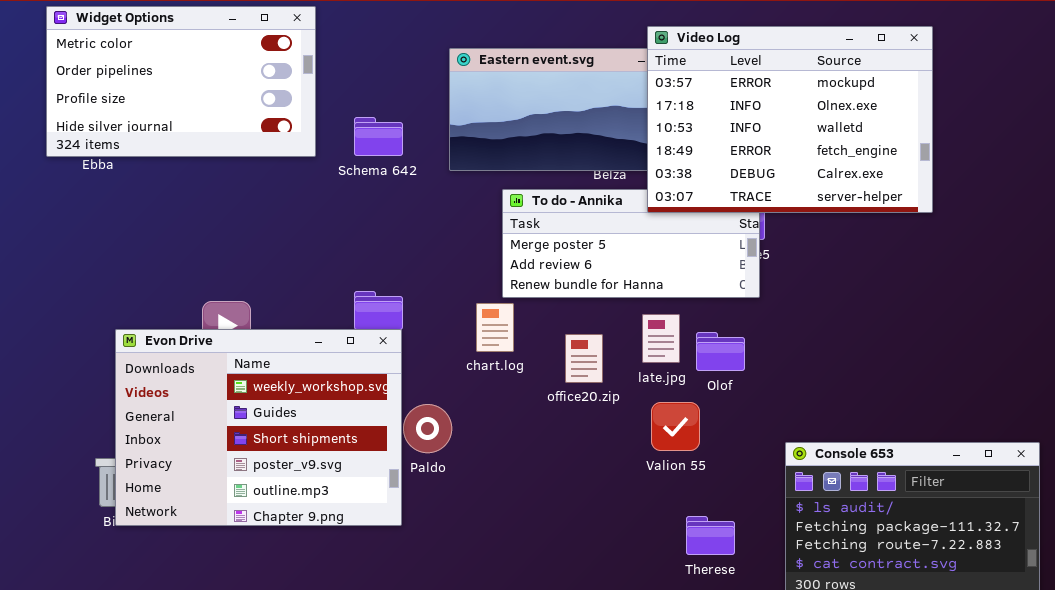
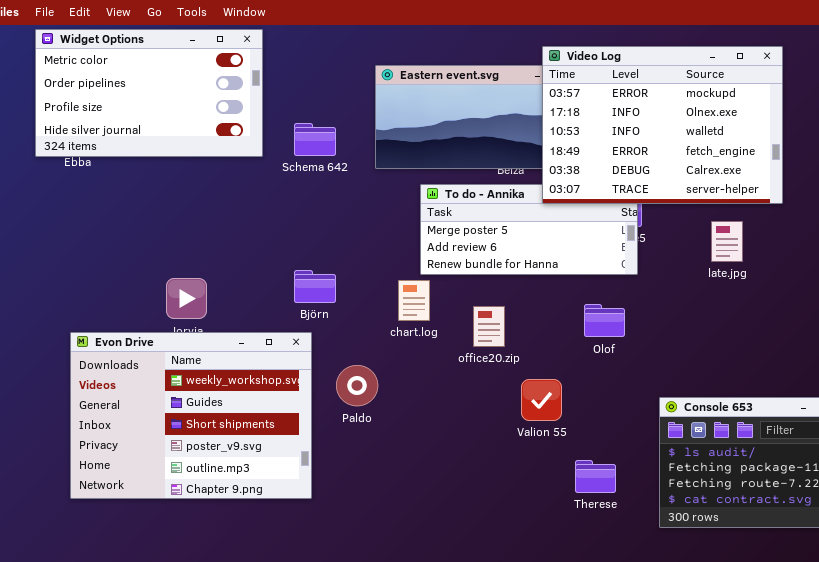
late.jpg: [642,314,680,363] -> [711,221,743,262], moved
Evon Drive: [115,329,402,526] -> [70,332,312,499], moved
Valion 55: [651,402,700,451] -> [521,379,562,421], moved

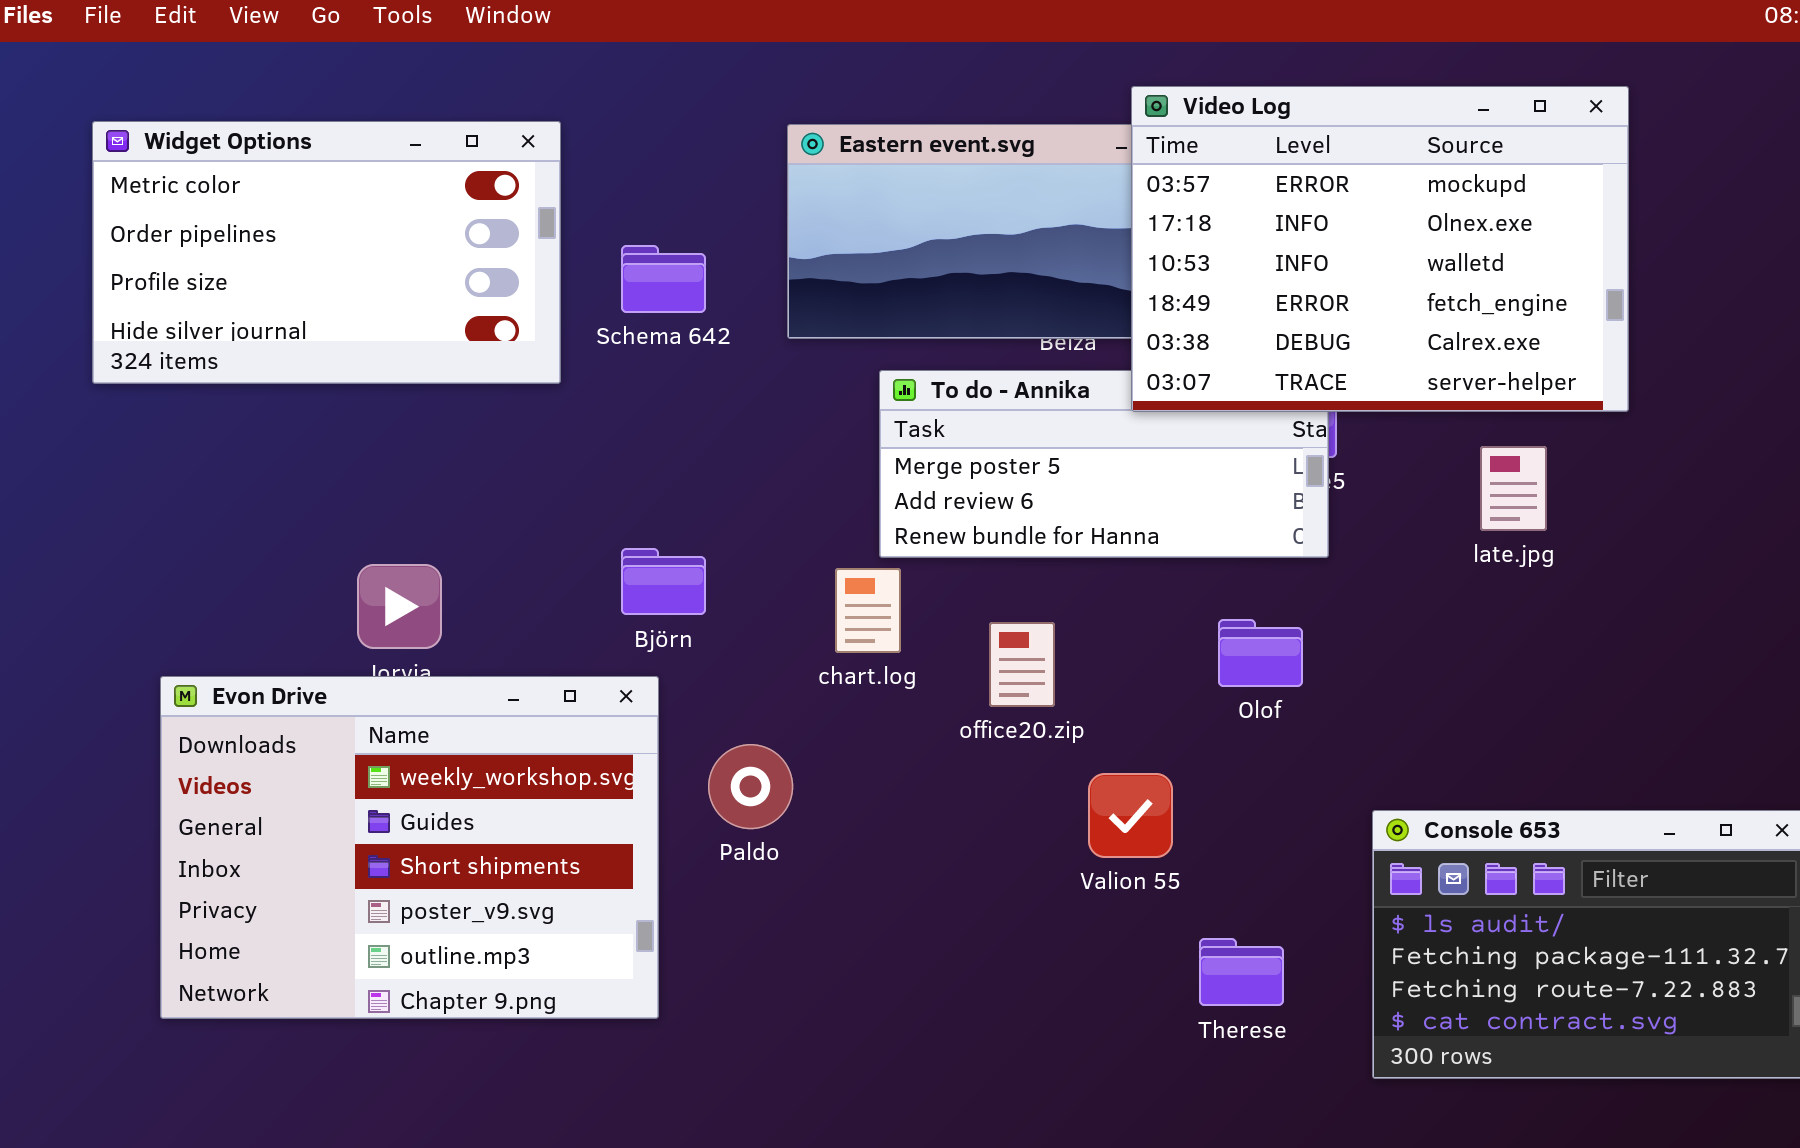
Widget Options: [35,29,263,157] -> [92,121,561,384], moved

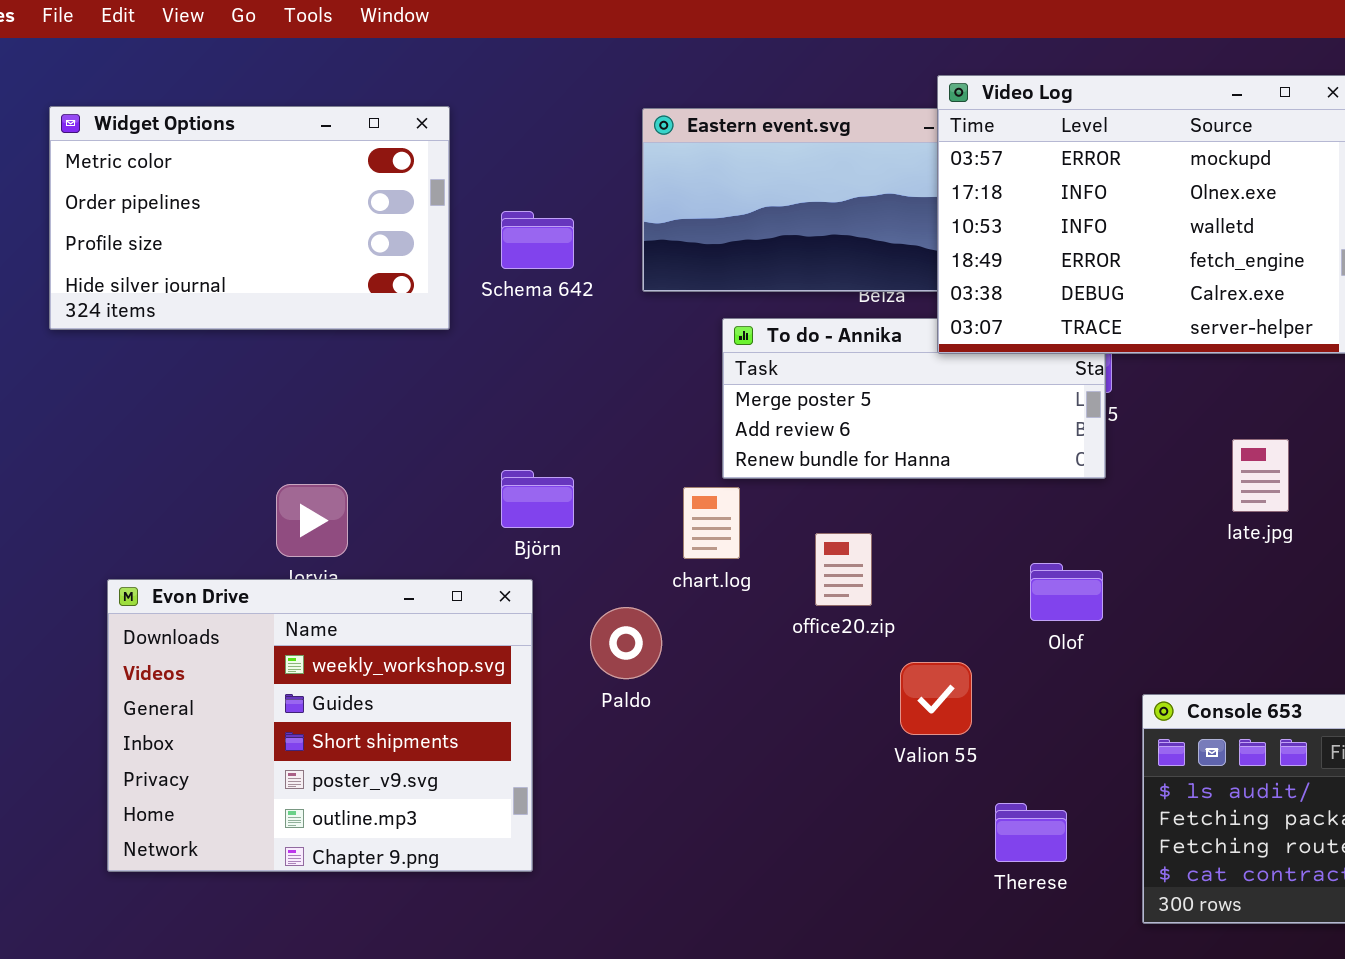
late.jpg: [1480,446,1547,531] -> [1232,439,1289,512], moved
Olof: [1218,619,1303,687] -> [1030,563,1103,621], moved
Paldo: [708,744,793,829] -> [590,607,662,679], moved

